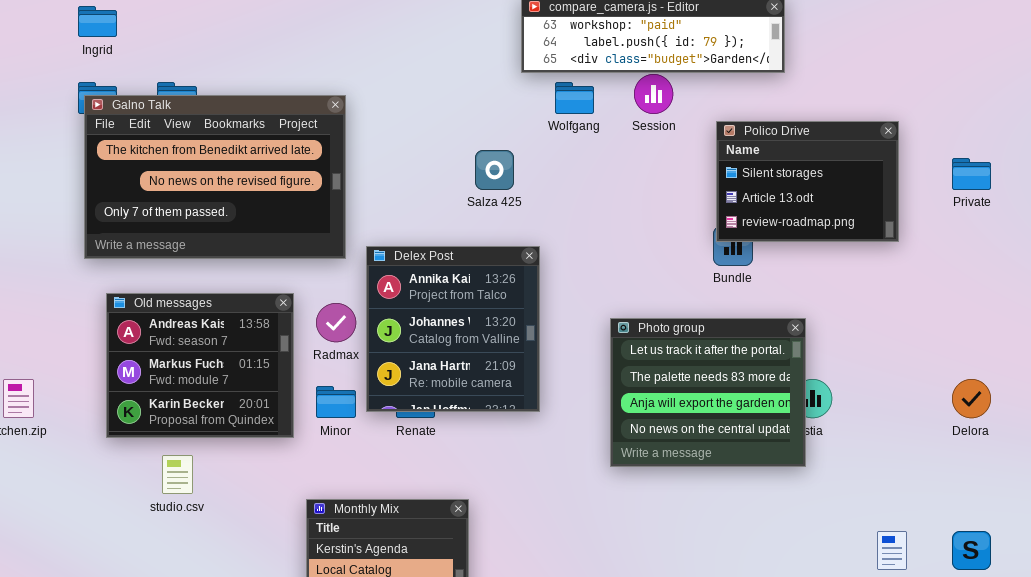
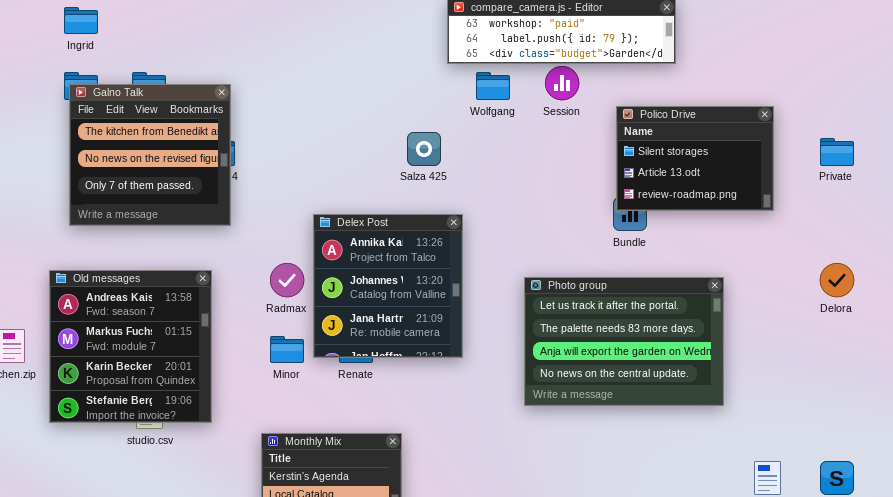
Galno Talk: [84,95,346,259] -> [69,84,231,226], resized
Old messages: [106,293,294,438] -> [49,270,212,423], moved, resized
Photo group: [610,318,806,467] -> [524,277,724,406], resized
Delora: [952,379,991,418] -> [820,263,854,297], moved

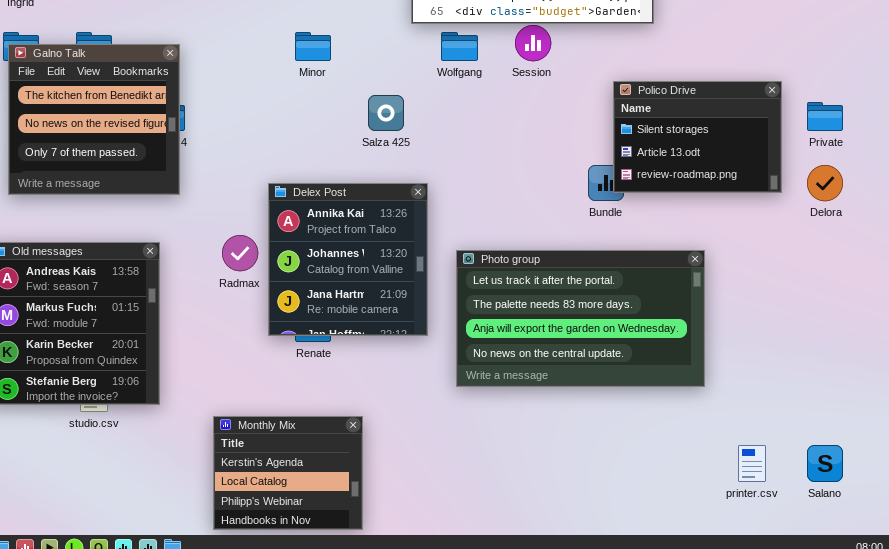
Polico Drive: [616,106,774,211] -> [613,81,782,193], moved
Delora: [820,263,854,297] -> [807,165,843,201], moved
Photo group: [524,277,724,406] -> [456,250,705,387], resized
Minor: [270,336,304,363] -> [295,32,331,61], moved

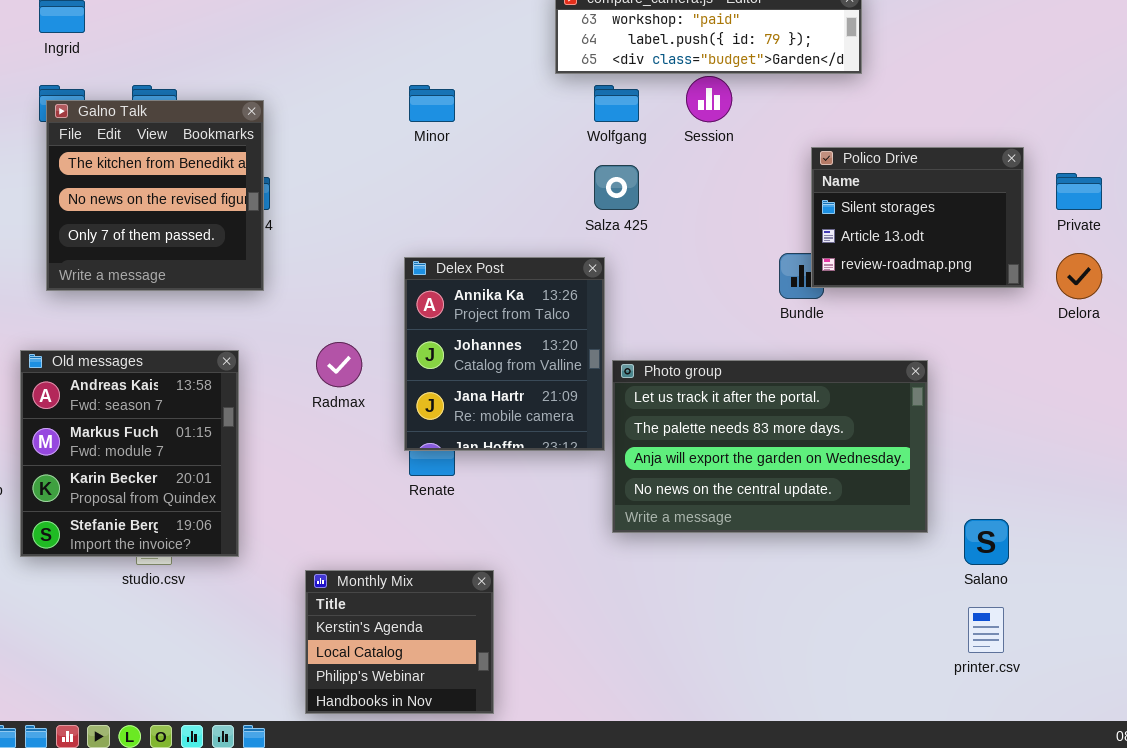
Salza 425: [368,95,404,131] -> [594,165,639,210], moved
Delex Post: [268,183,428,336] -> [404,257,605,451], moved
Salano: [807,445,843,482] -> [964,519,1009,565], moved

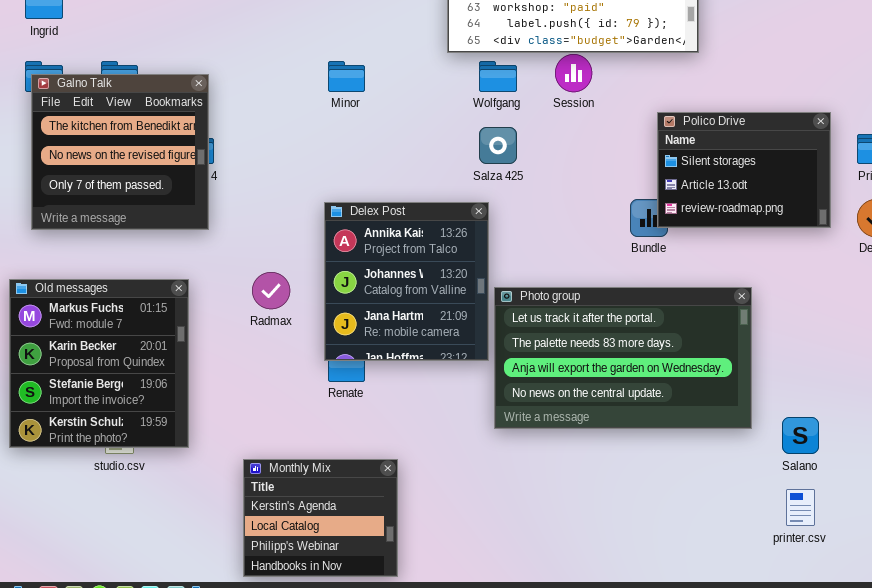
Old messages: [20,350,239,557] -> [9,279,189,448], scrolled down 1 row

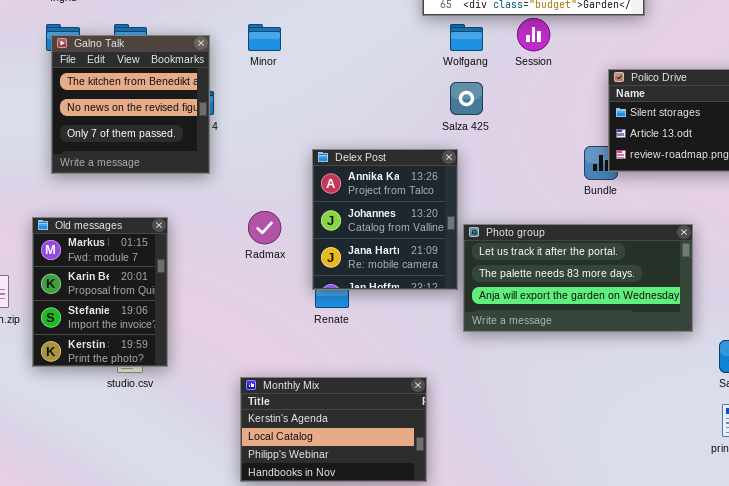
Minor: [328,61,365,92] -> [248,24,281,51], moved
Old messages: [9,279,189,448] -> [32,217,168,367], resized
Photo group: [494,287,752,429] -> [463,224,693,332], resized
Monthly Mix: [243,459,398,577] -> [240,377,427,482], resized

